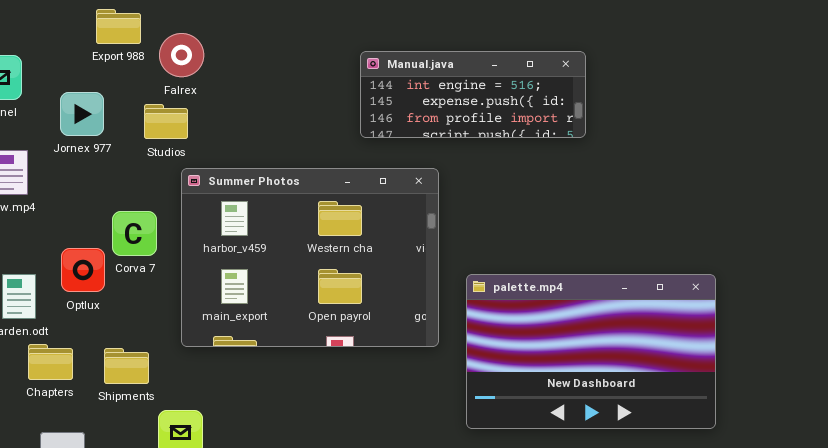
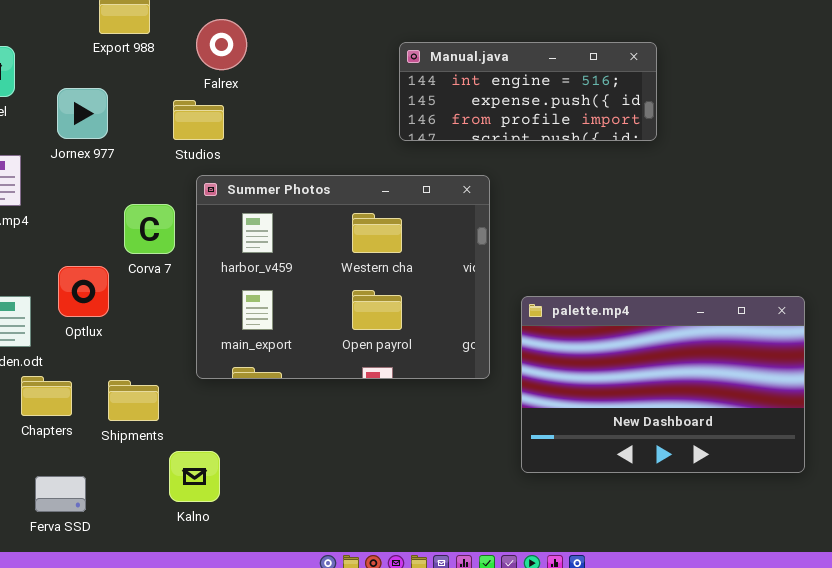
Falrex: [159,33,204,77] -> [196,19,247,70], moved
Studios: [144,104,188,139] -> [173,100,224,140], moved
Corva 7: [112,211,157,256] -> [124,204,175,254], moved

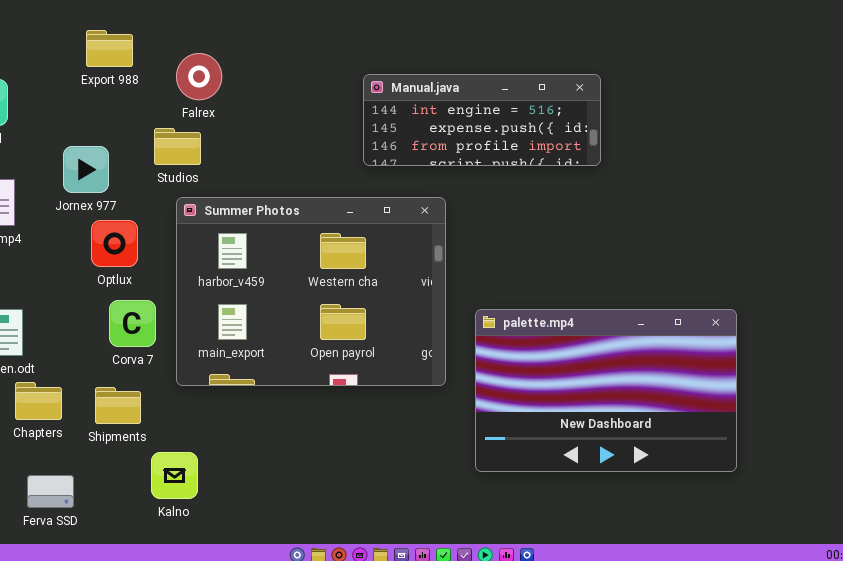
Jornex 977: [57,88,108,139] -> [63,146,109,193], moved
Corva 7: [124,204,175,254] -> [109,300,156,347], moved
Optlux: [58,266,109,317] -> [91,220,138,267], moved

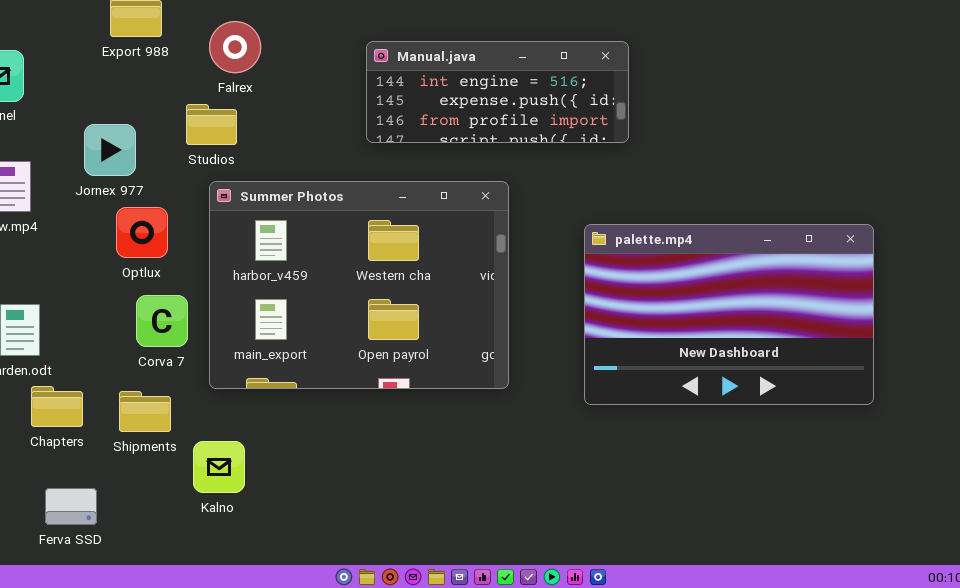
Manual.java: [363,74,601,166] -> [366,41,629,143], moved
palette.mp4: [475,309,737,472] -> [584,224,874,405], moved
Kalno: [151,452,198,499] -> [193,441,245,493], moved

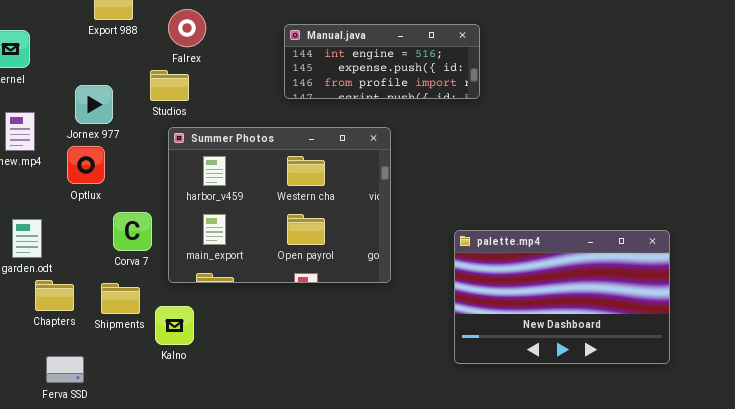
Optlux: [116,207,168,258] -> [67,146,105,184], moved
palette.mp4: [584,224,874,405] -> [454,230,670,364], moved
Kalno: [193,441,245,493] -> [155,306,194,345], moved

